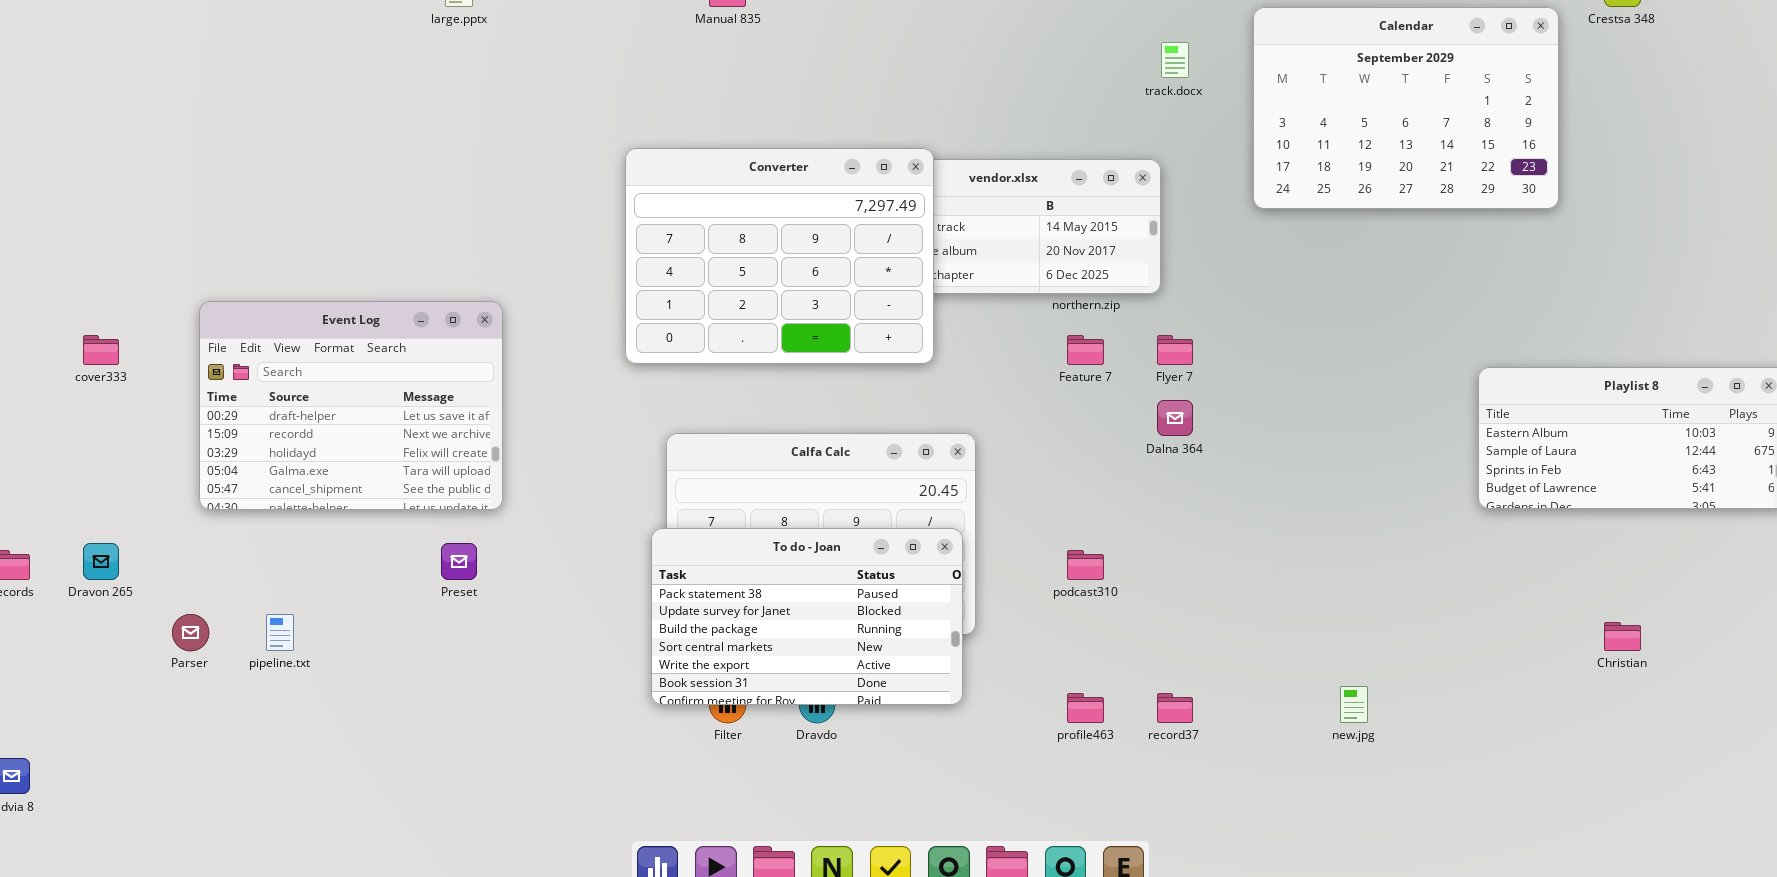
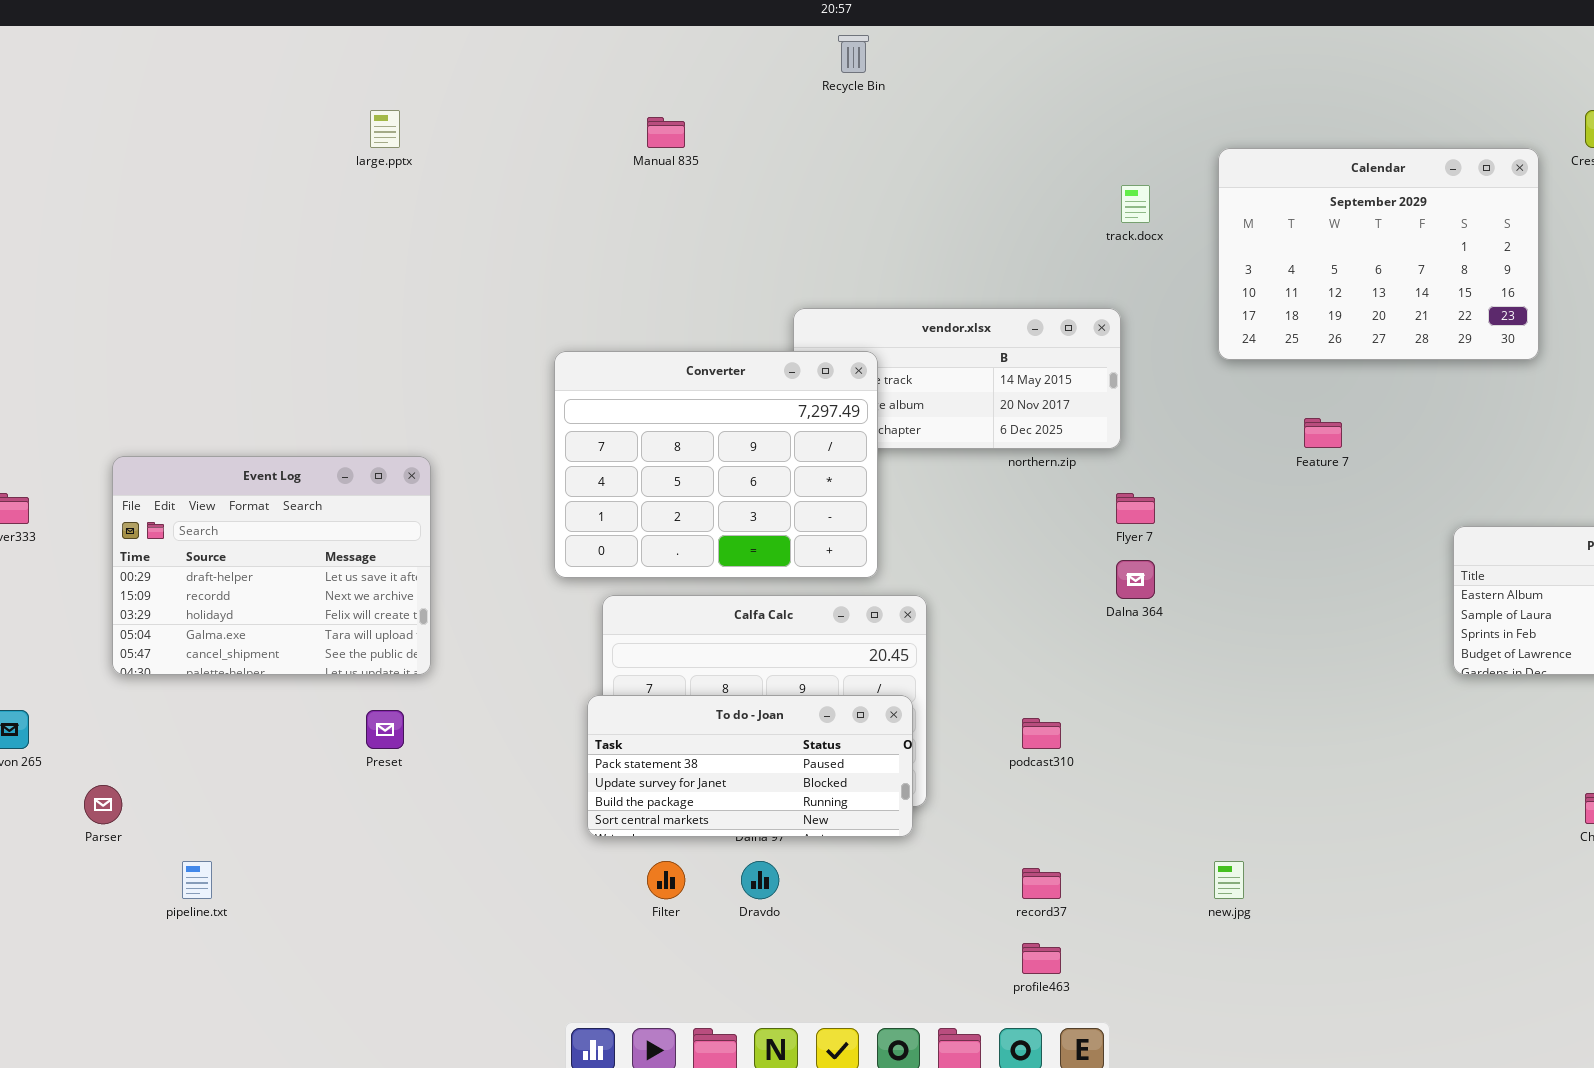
Converter: [625,148,934,364] -> [554,351,878,578], moved
Feature 7: [1067,335,1104,365] -> [1304,418,1342,448], moved
To do - Joan: [651,528,963,705] -> [587,695,913,837], resized
pipeline.txt: [266,614,294,651] -> [182,861,212,899], moved
new.jpg: [1340,686,1368,723] -> [1214,861,1244,899], moved
profile463: [1067,693,1104,723] -> [1022,943,1061,974], moved
record37: [1157,693,1193,723] -> [1022,868,1061,899], moved

